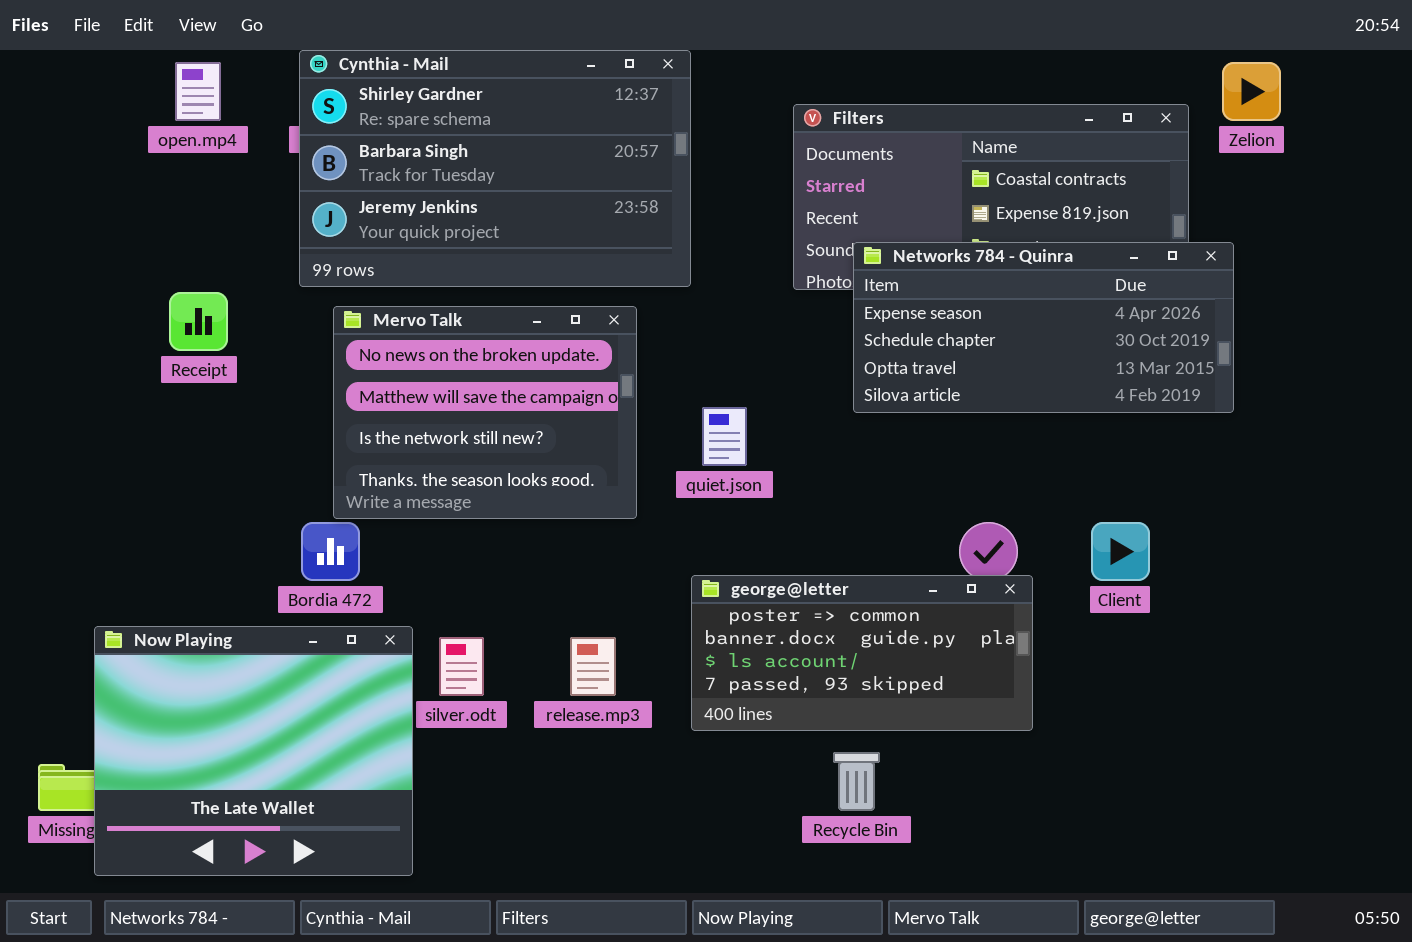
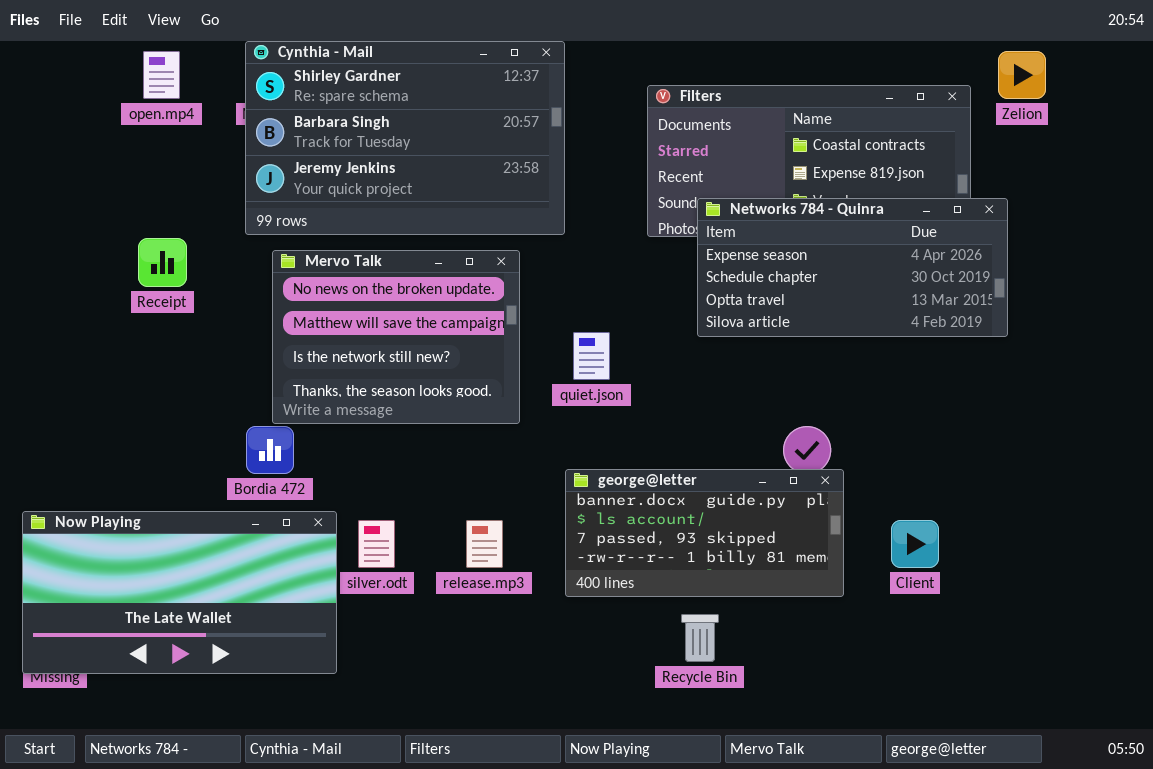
Client: [1091,522,1150,581] -> [891,520,939,568], moved
george@letter: [691,575,1033,731] -> [565,469,844,597], scrolled down 1 row
Now Playing: [94,626,413,876] -> [22,511,337,674], resized

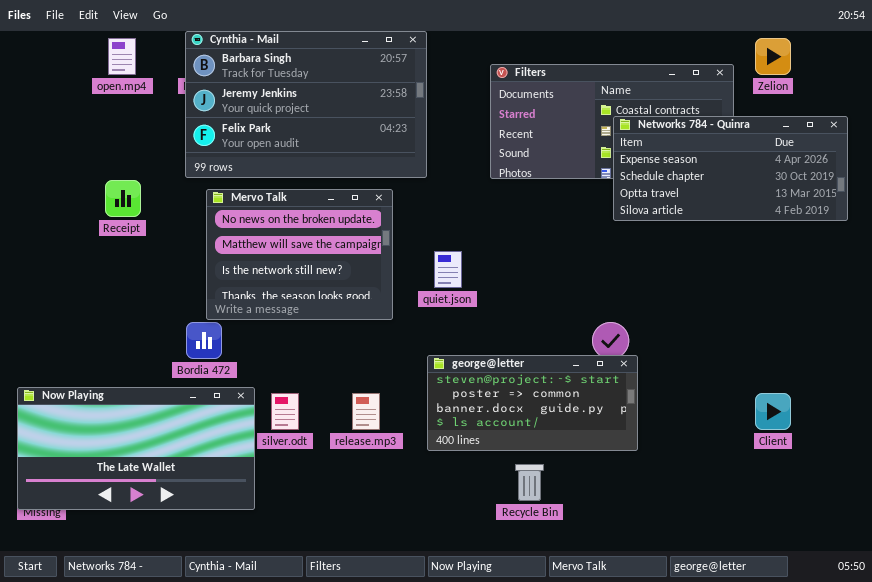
Cynthia - Mail: [245,41,565,235] -> [185,31,427,178], scrolled down 1 row
Networks 784 - Quinra: [697,198,1008,337] -> [613,116,848,221], moved
george@letter: [565,469,844,597] -> [427,355,638,451], scrolled up 2 rows
Client: [891,520,939,568] -> [755,393,791,430], moved

